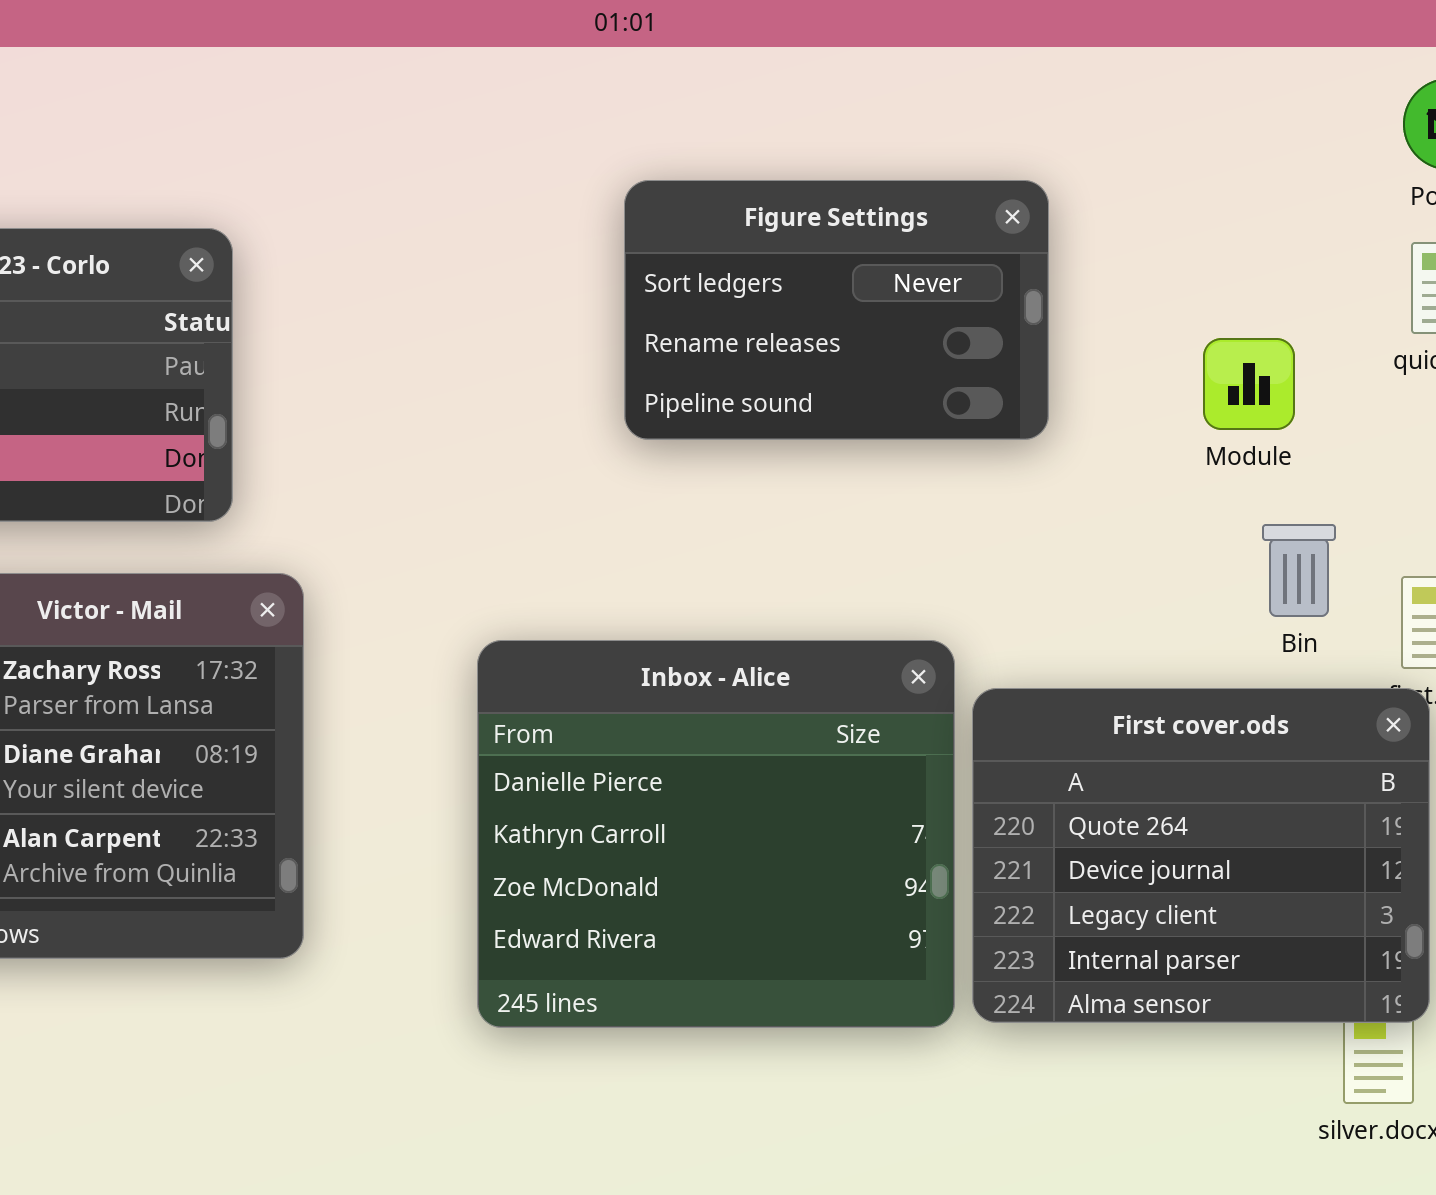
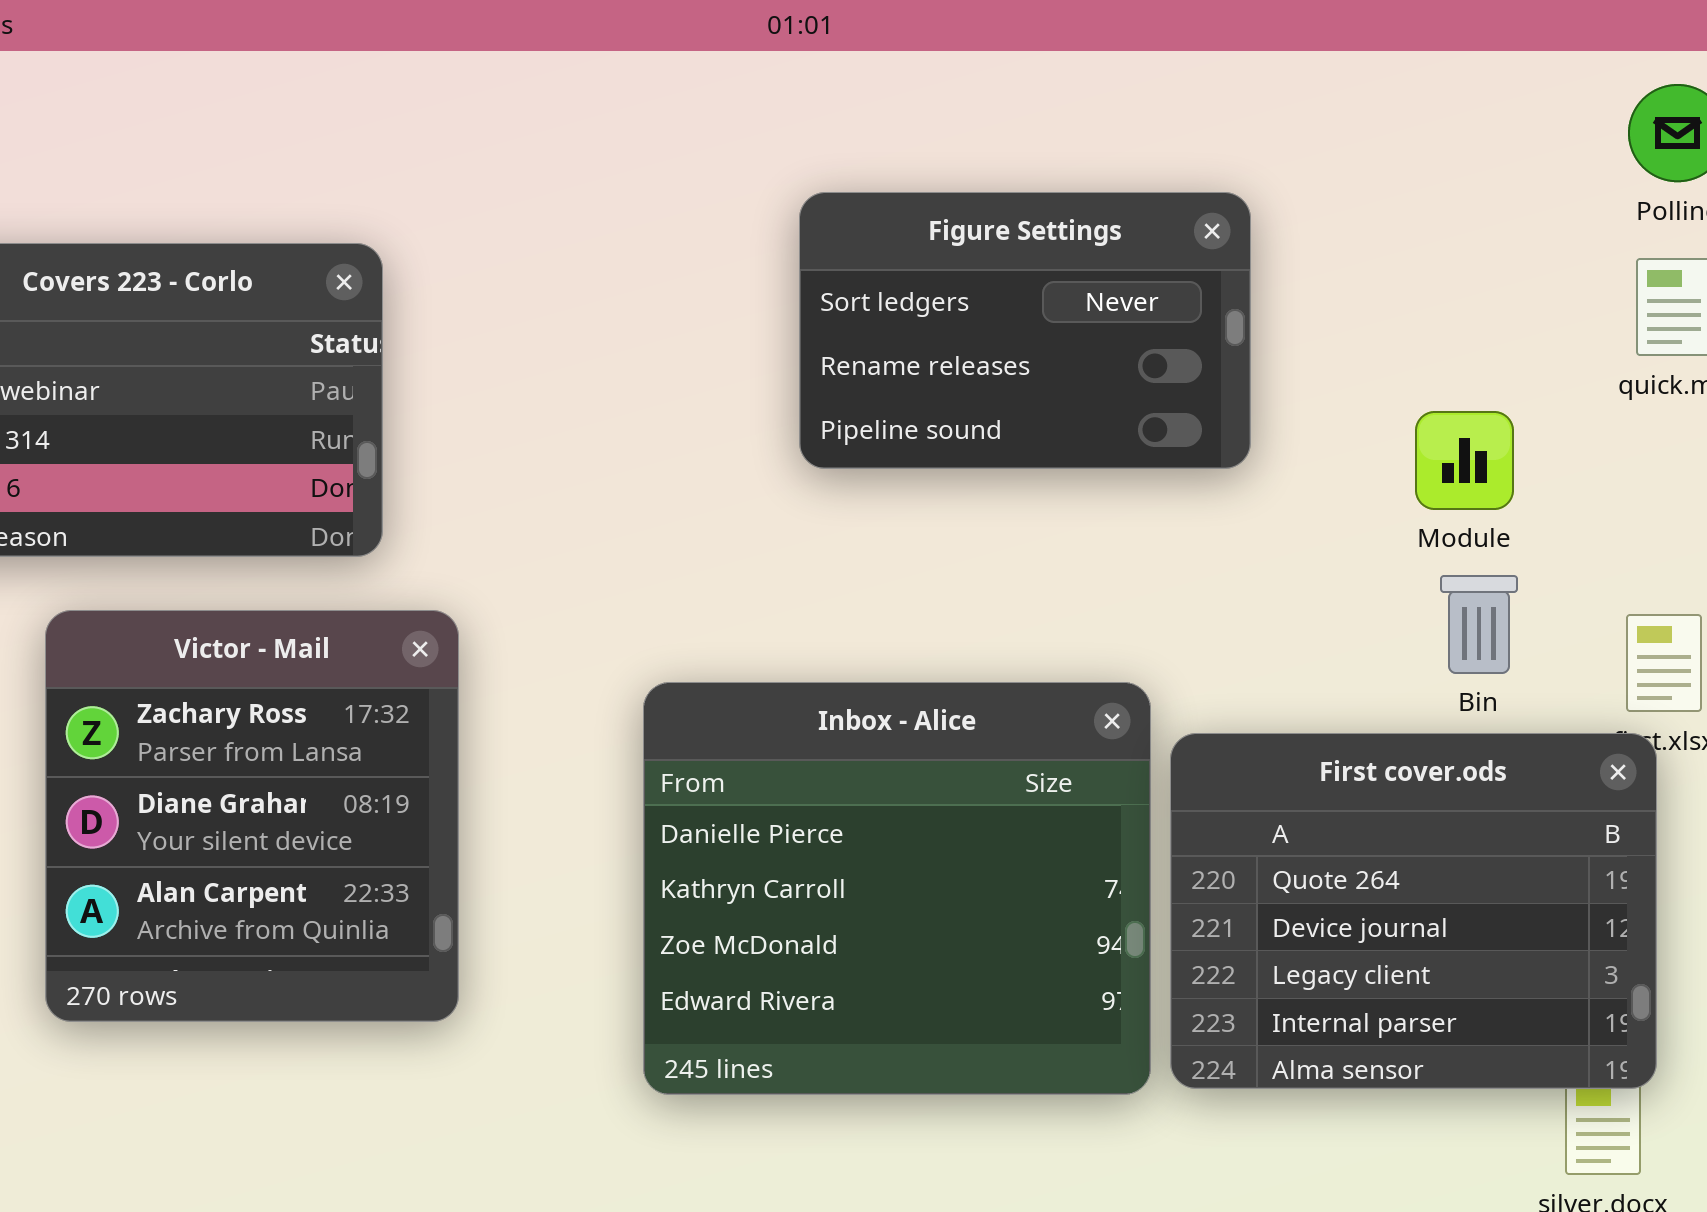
Module: [1203,338,1295,430] -> [1415,411,1514,510], moved
Bin: [1262,524,1336,617] -> [1440,575,1518,674], moved

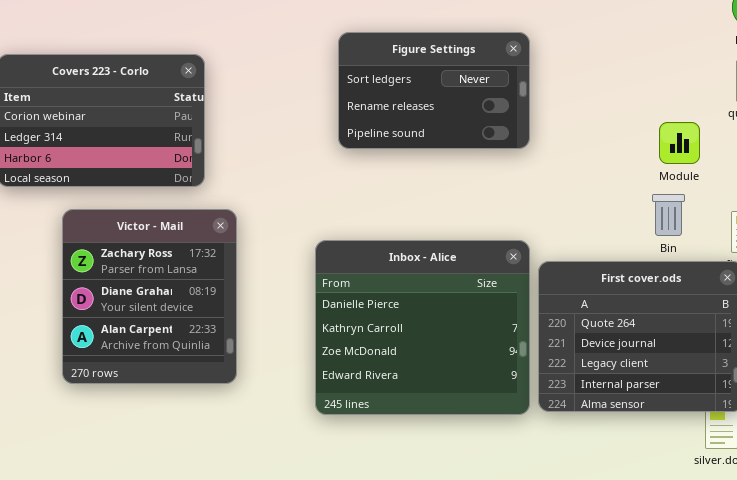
Figure Settings: [799,192,1251,469] -> [338,32,530,149], moved
Module: [1415,411,1514,510] -> [659,122,700,164], moved

